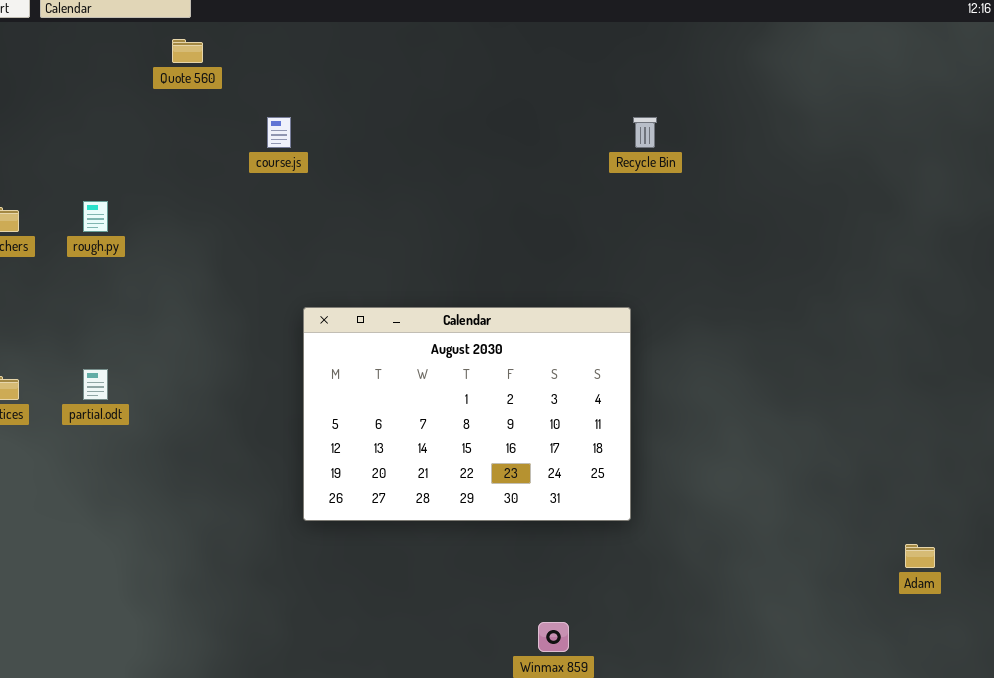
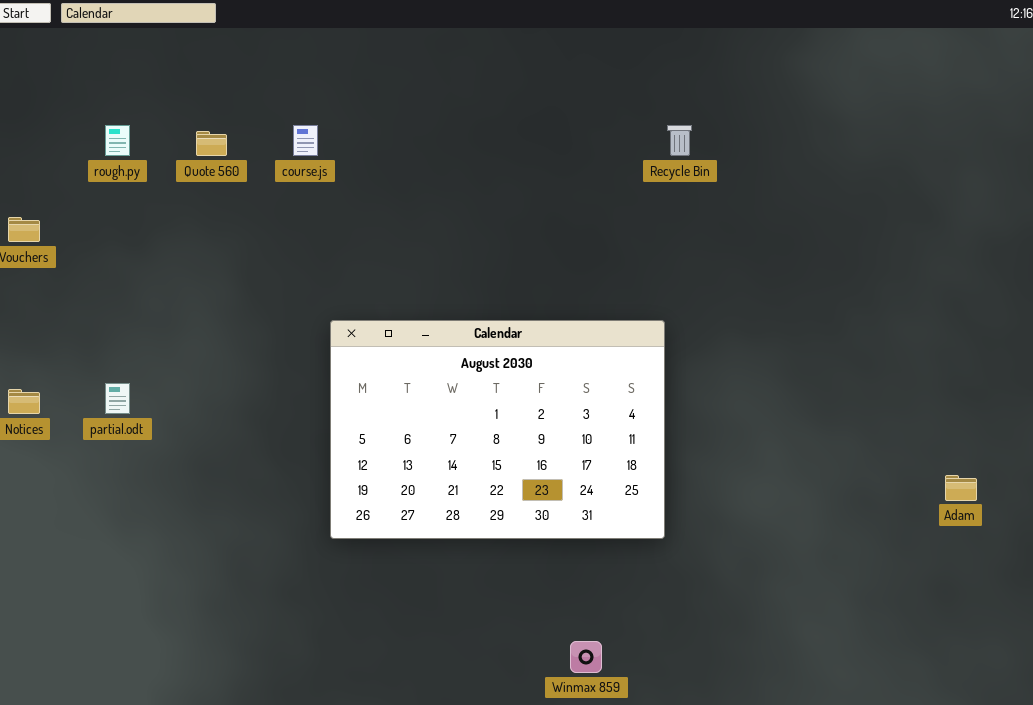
Quote 560: [172,39,203,63] -> [196,131,227,156], moved
rough.py: [83,201,108,232] -> [105,125,130,156], moved
Adam: [905,544,935,568] -> [945,475,977,501], moved

